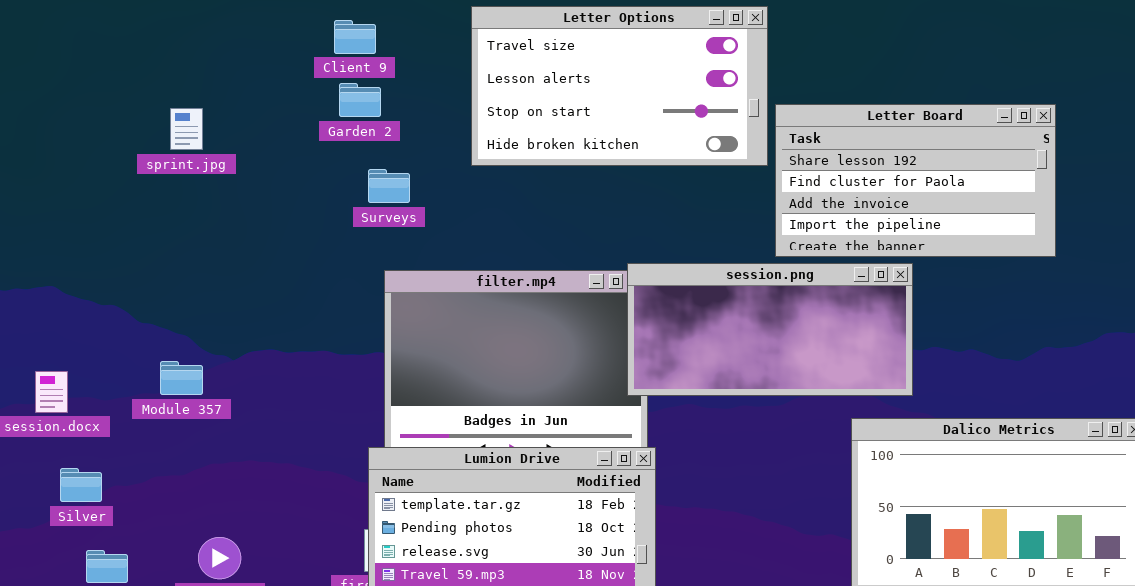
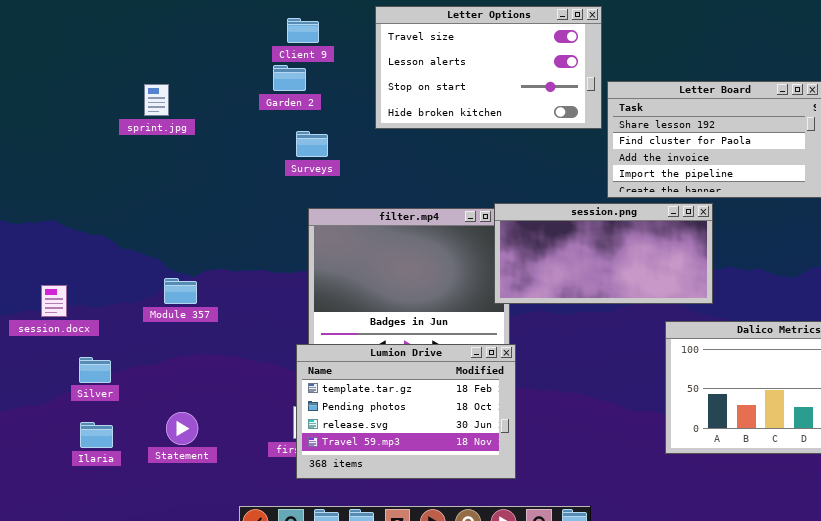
Client 9: [334,20,376,54] -> [287,18,319,43], moved
Module 357: [160,361,203,395] -> [164,278,197,304], moved
Silver: [60,468,102,502] -> [79,357,111,383], moved

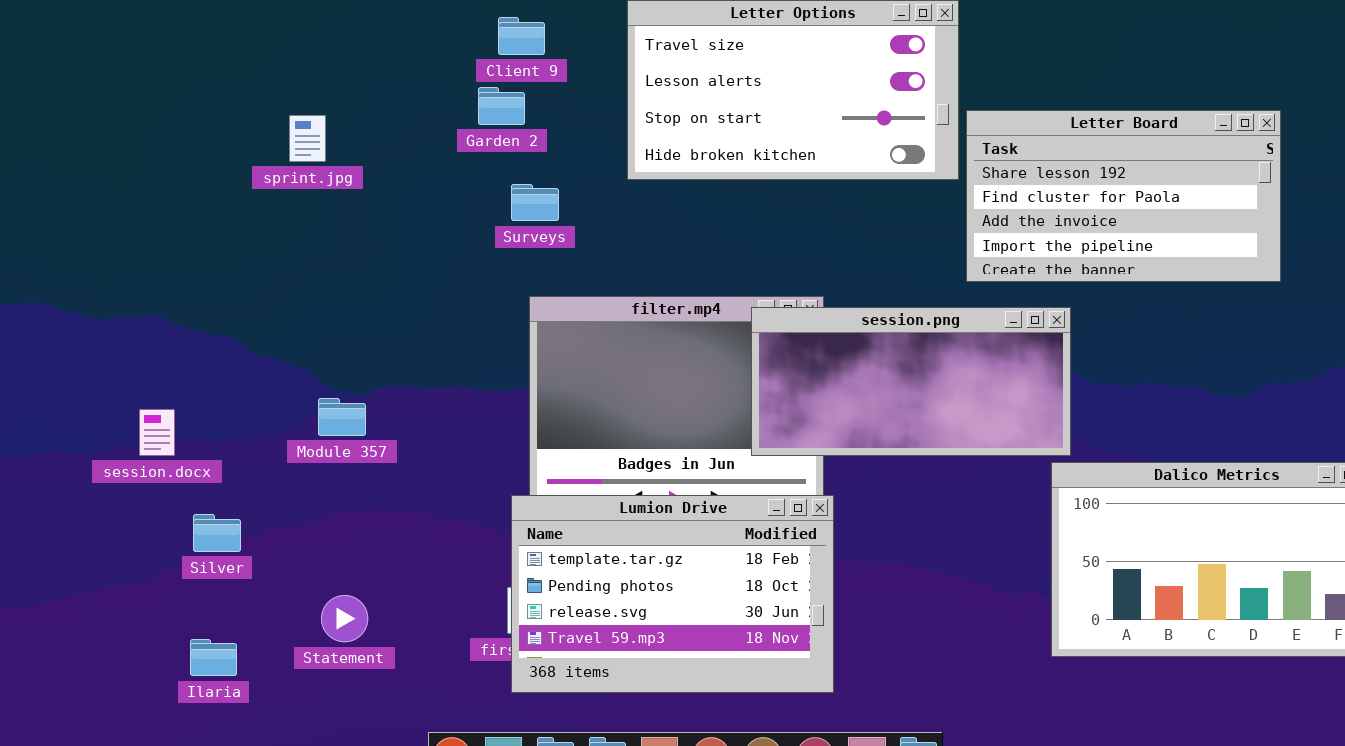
session.png: [494,203,713,304] -> [751,307,1071,456], moved
Ilaria: [80,422,113,448] -> [190,639,237,676], moved

